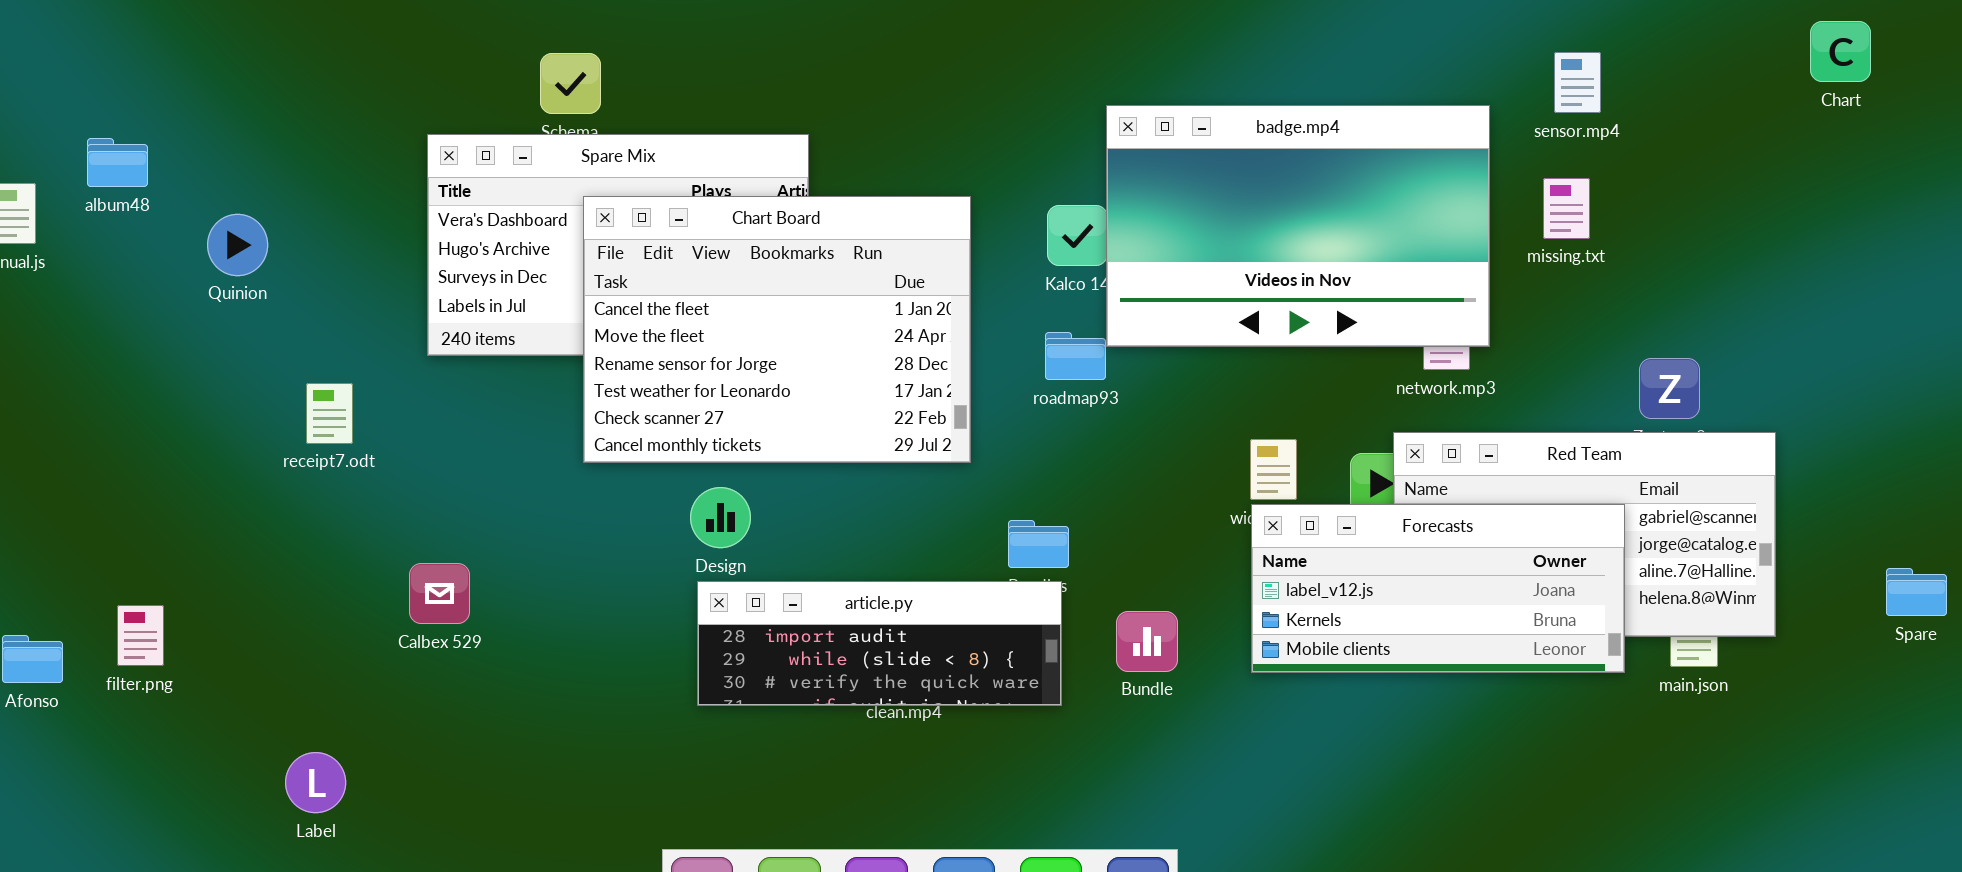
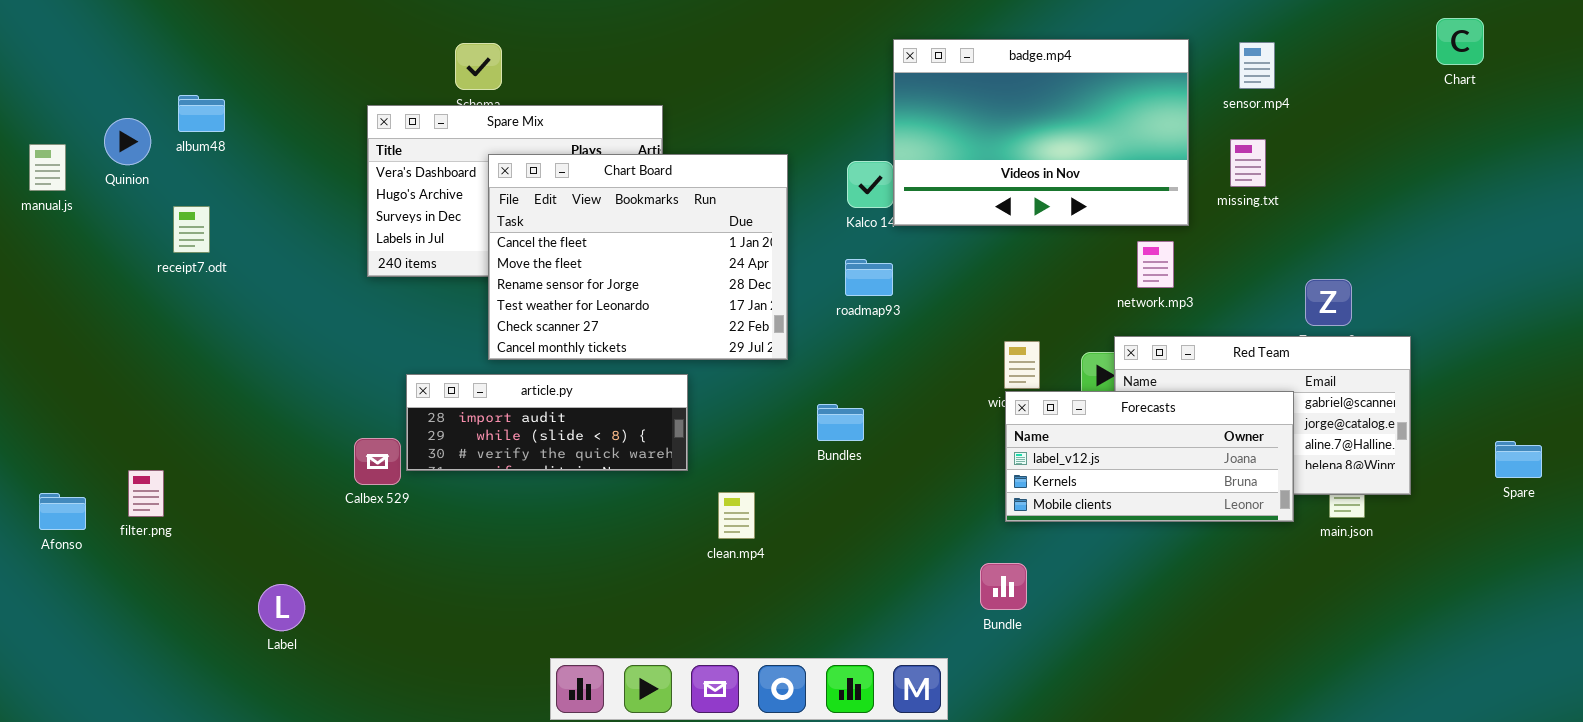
badge.mp4: [1106,105,1490,347] -> [893,39,1189,226], moved
album48: [87,138,148,187] -> [178,95,225,132], moved
Quinion: [207,214,268,276] -> [104,118,151,165], moved
receipt7.odt: [306,383,353,444] -> [173,206,210,253], moved
article.py: [697,581,1062,706] -> [406,374,688,471], moved
Bundle: [1116,611,1178,672] -> [980,563,1027,610], moved

